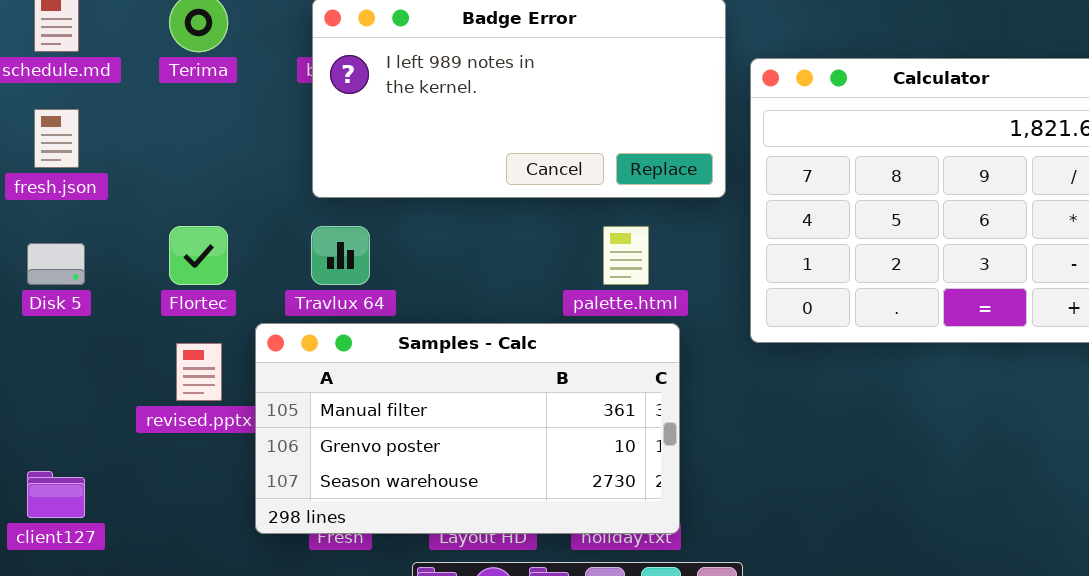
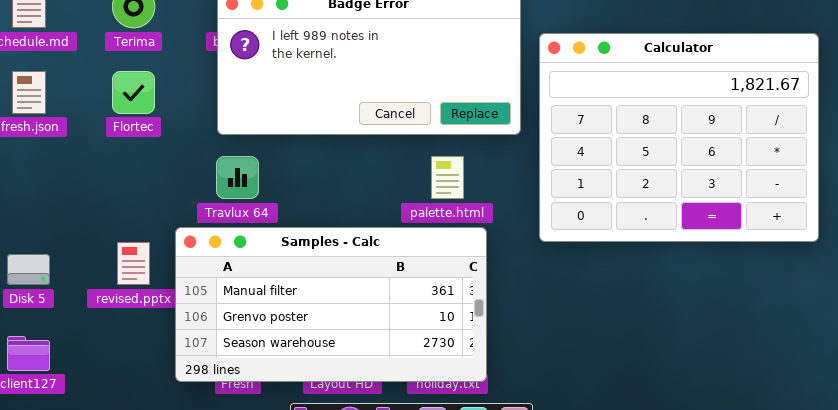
Flortec: [169,226,228,285] -> [112,71,155,114], moved
Disk 5: [27,243,85,285] -> [7,254,50,285], moved

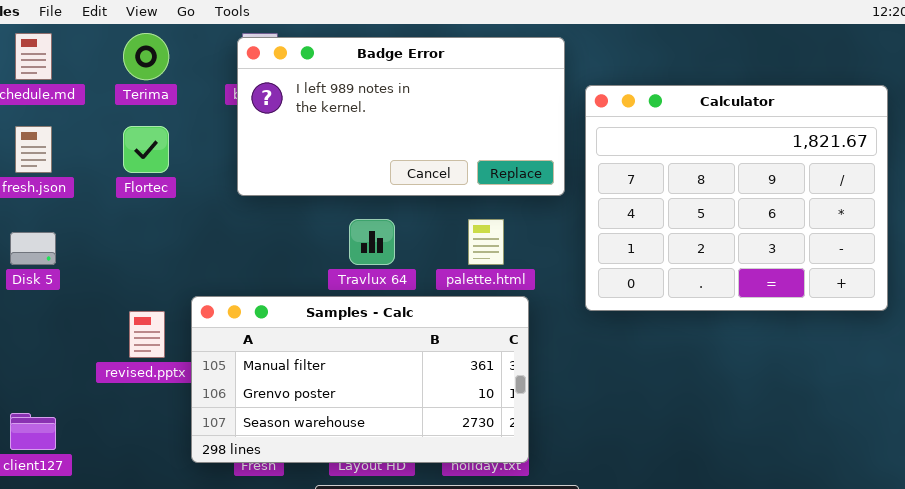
Travlux 64: [216,156,259,199] -> [349,219,395,265], moved
Disk 5: [7,254,50,285] -> [10,232,56,265], moved

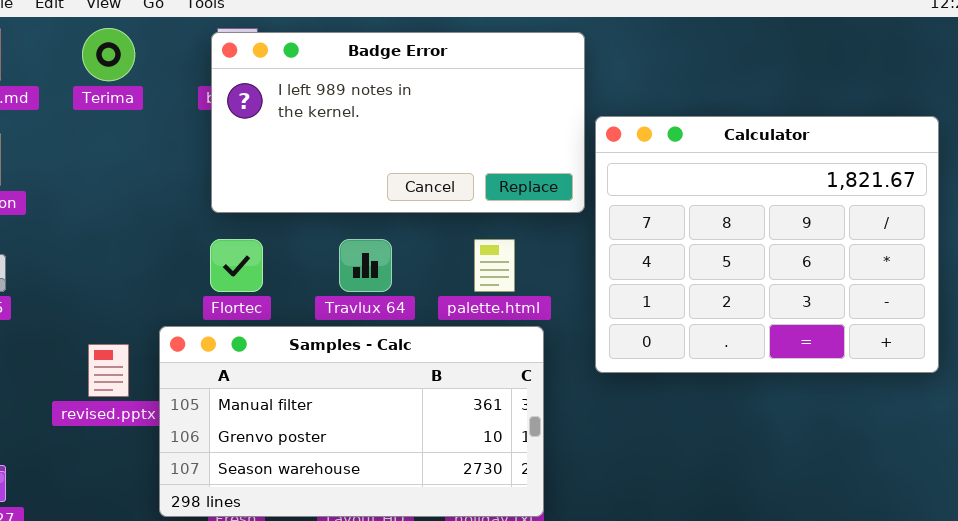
Calculator: [585,85,888,311] -> [595,116,939,373], moved
Flortec: [123,126,169,173] -> [210,239,263,292], moved

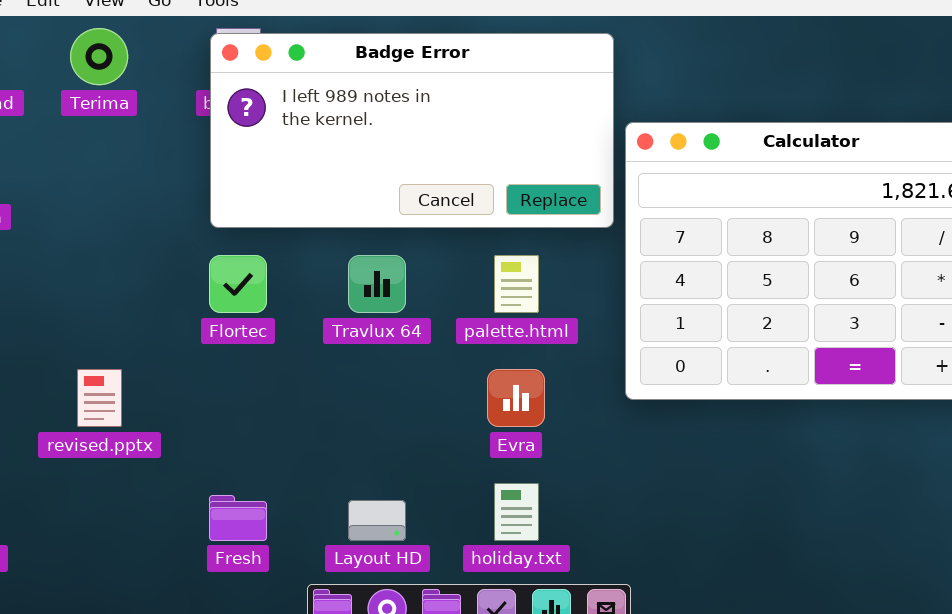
Samples - Calc: [159,326,544,517] -> none, closed

